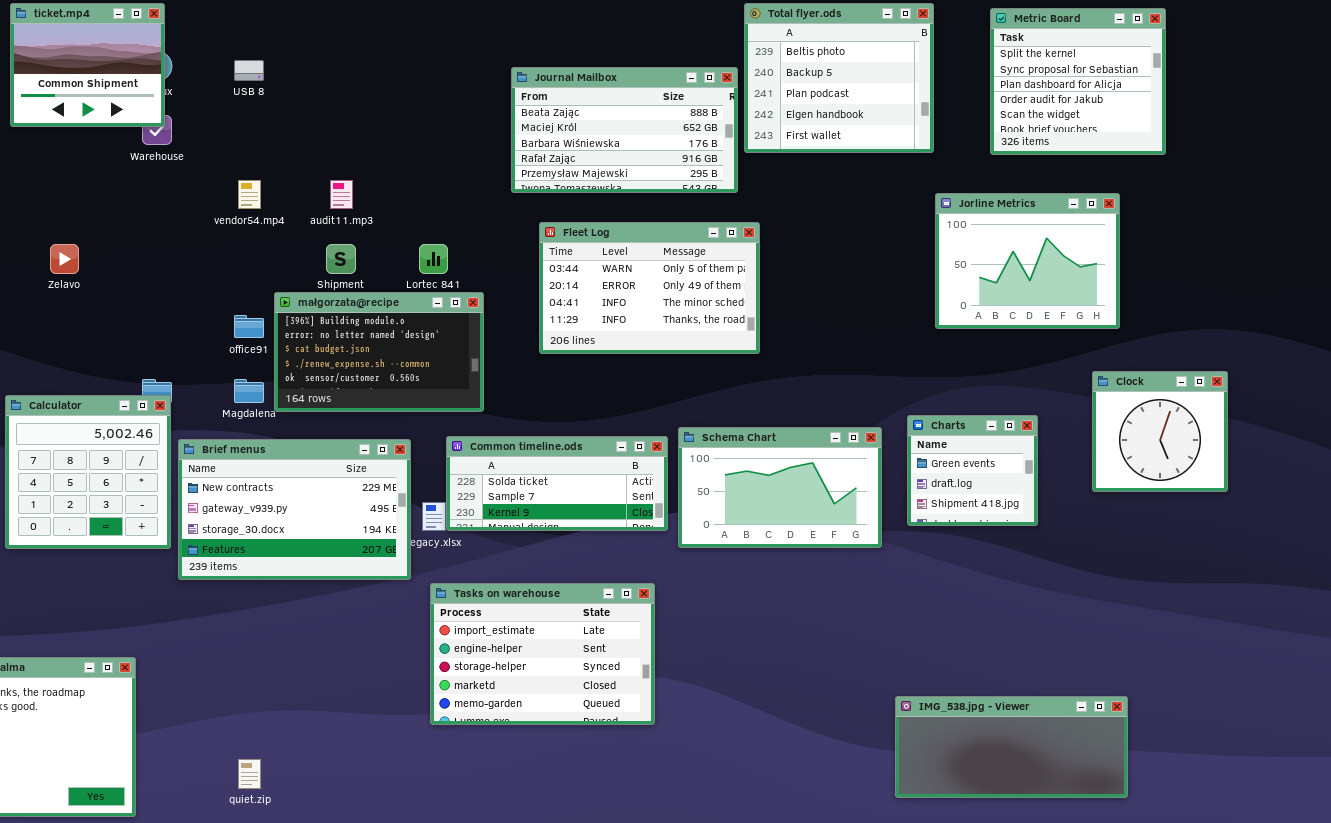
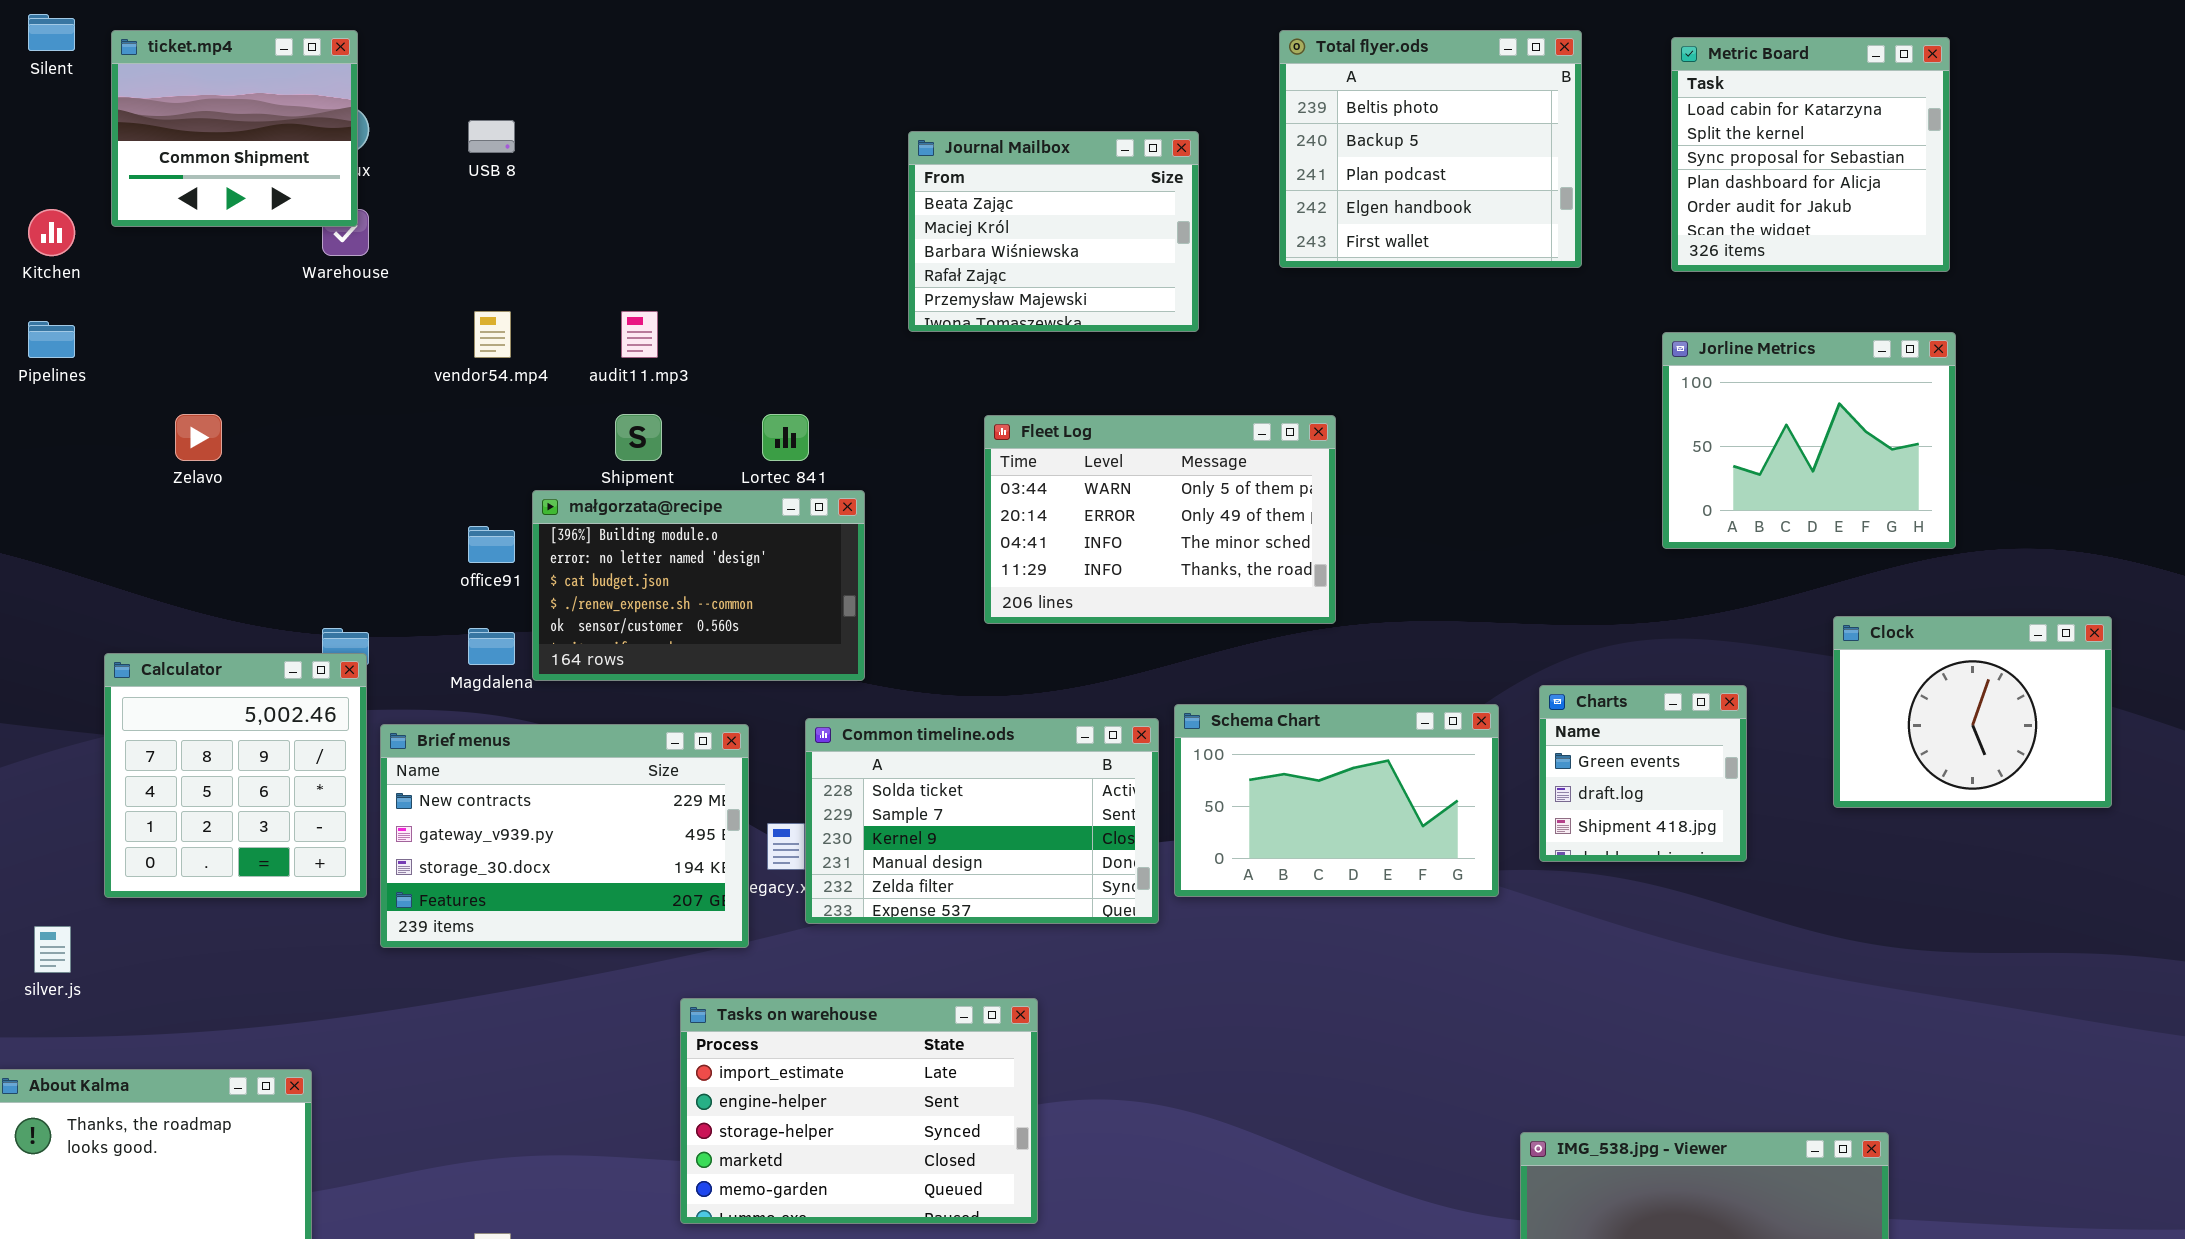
Metric Board: [990,8,1166,155] -> [1671,37,1950,272], scrolled up 1 row
Journal Mailbox: [511,67,738,193] -> [908,131,1199,332], resized
Jorline Metrics: [935,193,1120,329] -> [1662,332,1956,549], moved
Fleet Log: [539,222,760,354] -> [984,415,1336,624], moved
Clock: [1092,371,1228,492] -> [1833,616,2112,808], resized
Common timeline.ods: [446,436,668,531] -> [805,718,1159,924], resized
Tasks on warehouse: [430,583,655,725] -> [680,998,1038,1224], moved

